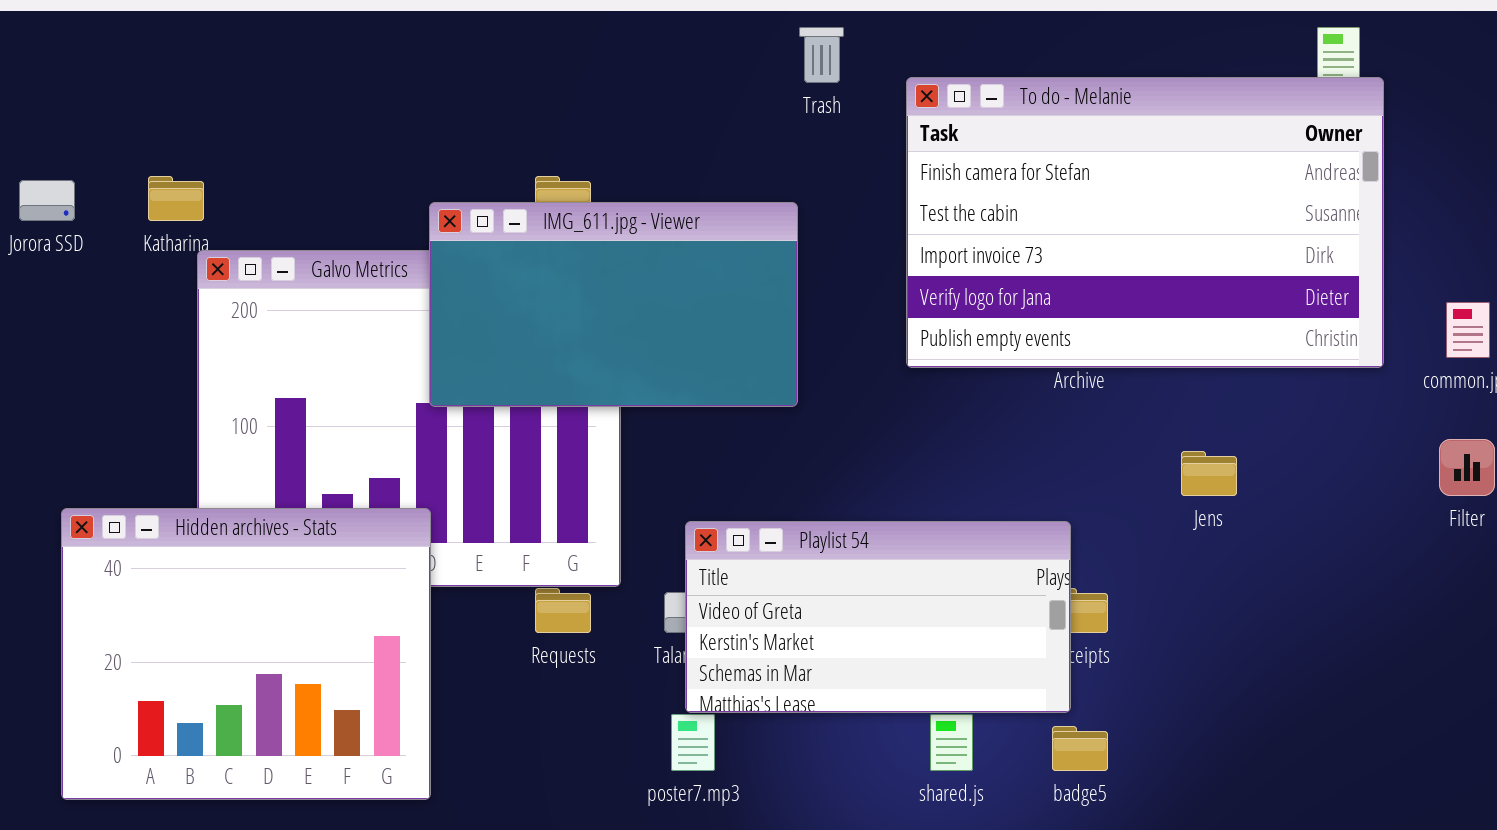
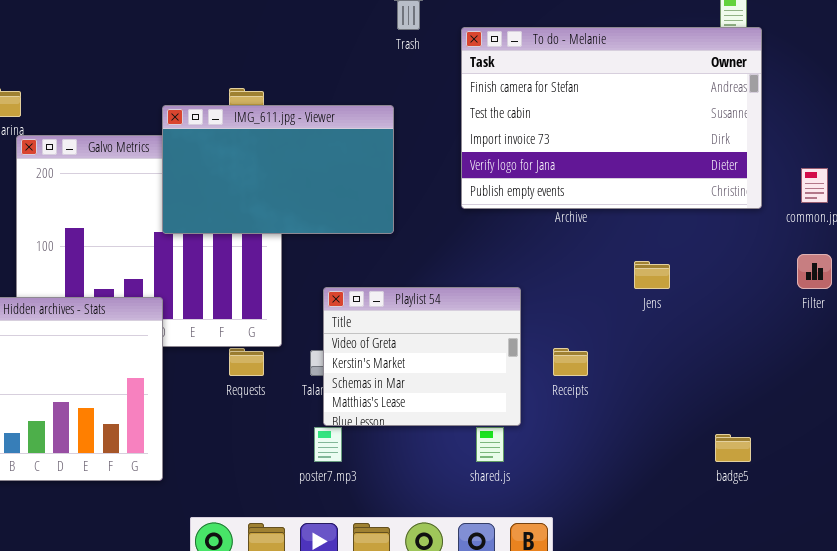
Playlist 54: [685,521,1071,713] -> [323,287,521,426], resized
badge5: [1052,726,1108,771] -> [715,434,751,462], moved

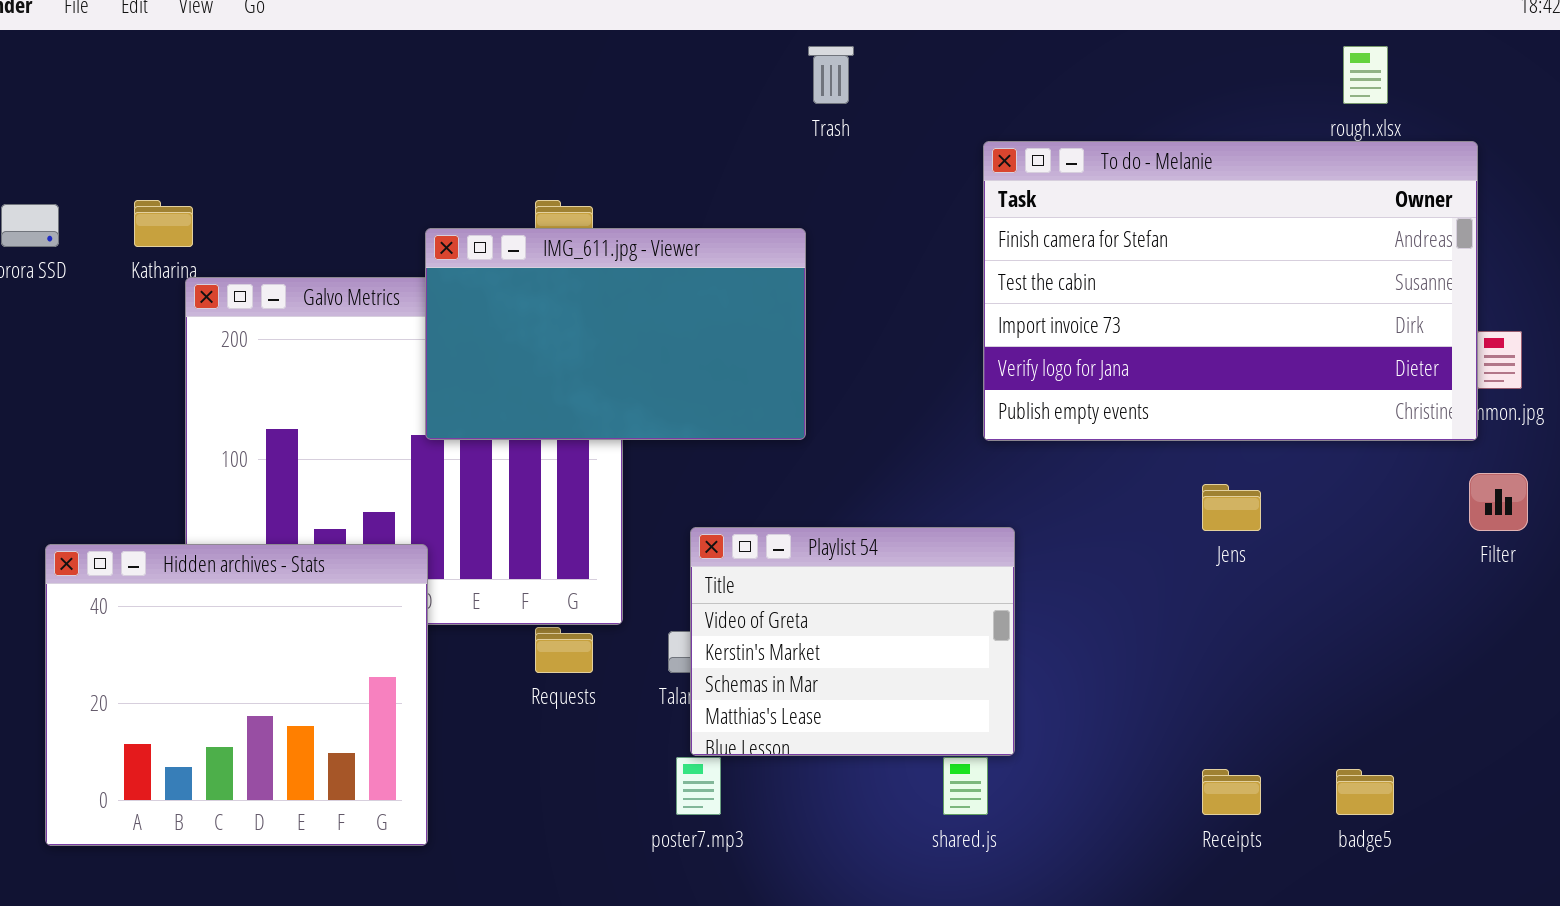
To do - Melanie: [461,27,762,209] -> [983,141,1478,441], moved
Receipts: [553,348,588,376] -> [1202,769,1261,815], moved

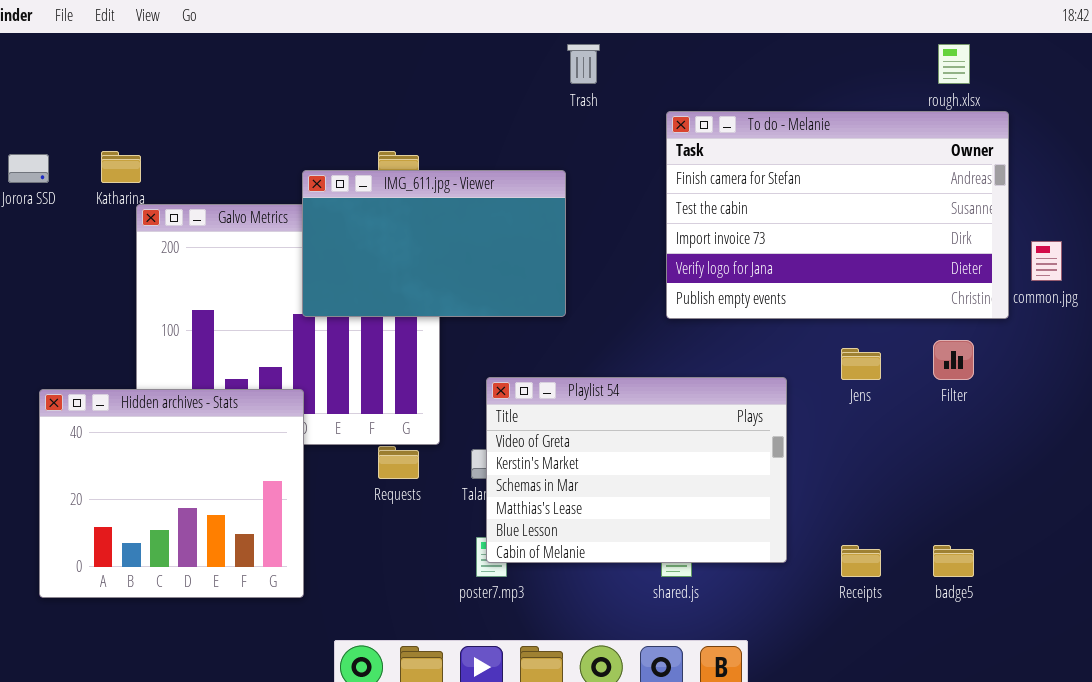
To do - Melanie: [983,141,1478,441] -> [666,111,1009,319], moved
Filter: [1469,473,1528,531] -> [933,340,974,380], moved
Playlist 54: [690,527,1015,756] -> [486,377,787,563], resized

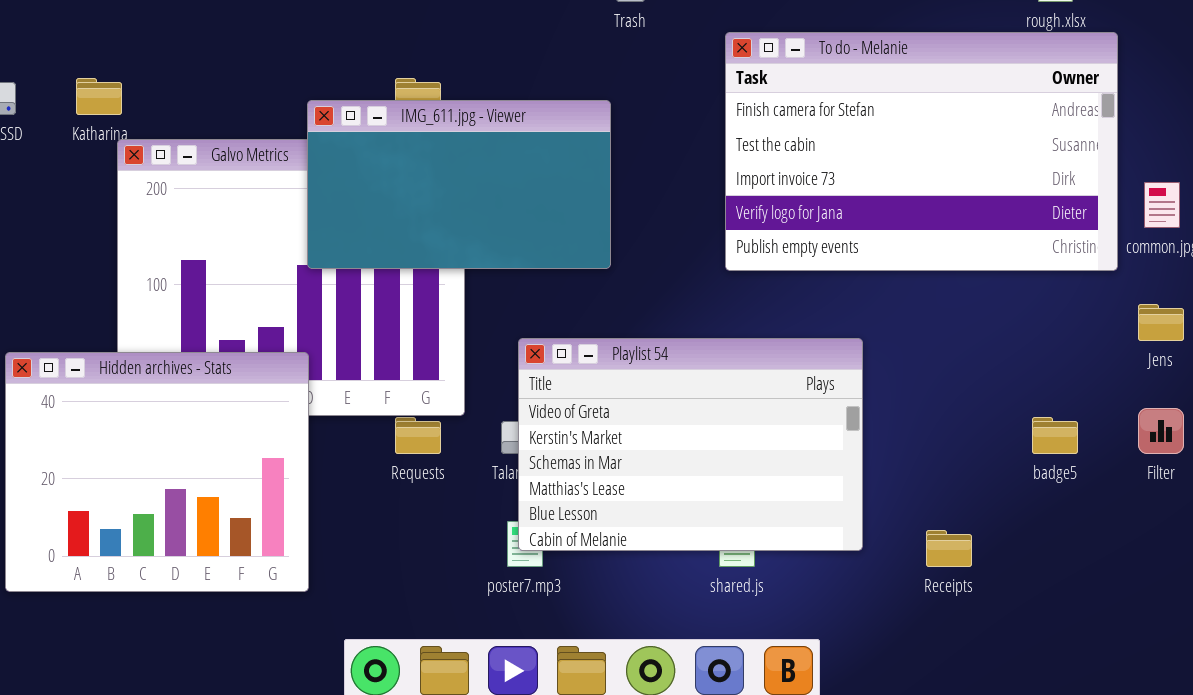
Filter: [933,340,974,380] -> [1138,408,1184,454], moved
Jens: [841,348,881,380] -> [1138,304,1184,341], moved
badge5: [933,545,974,577] -> [1032,417,1078,454], moved

